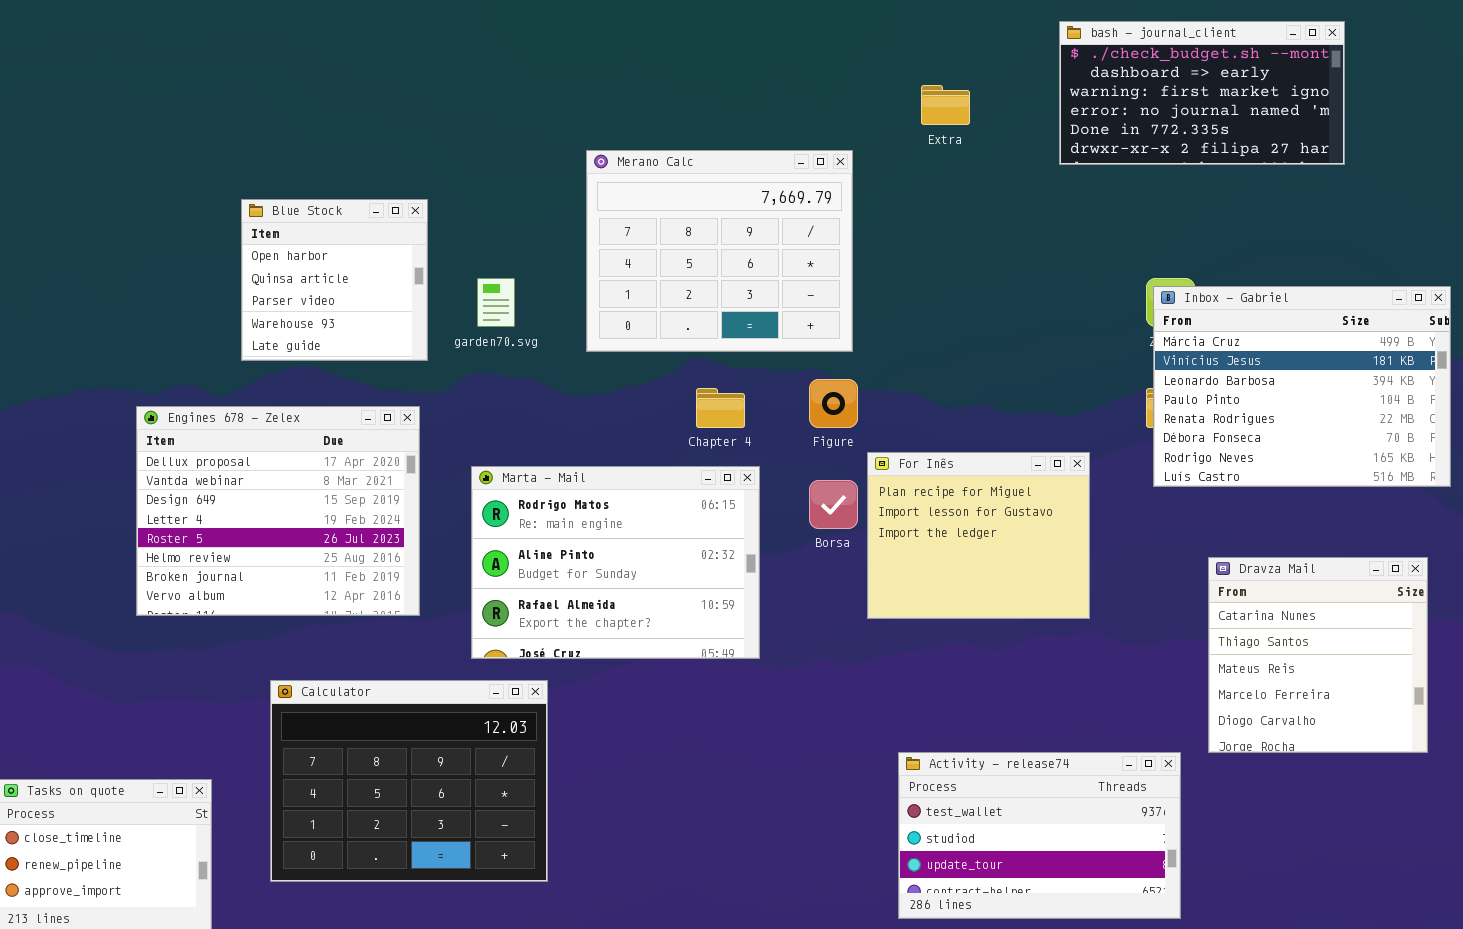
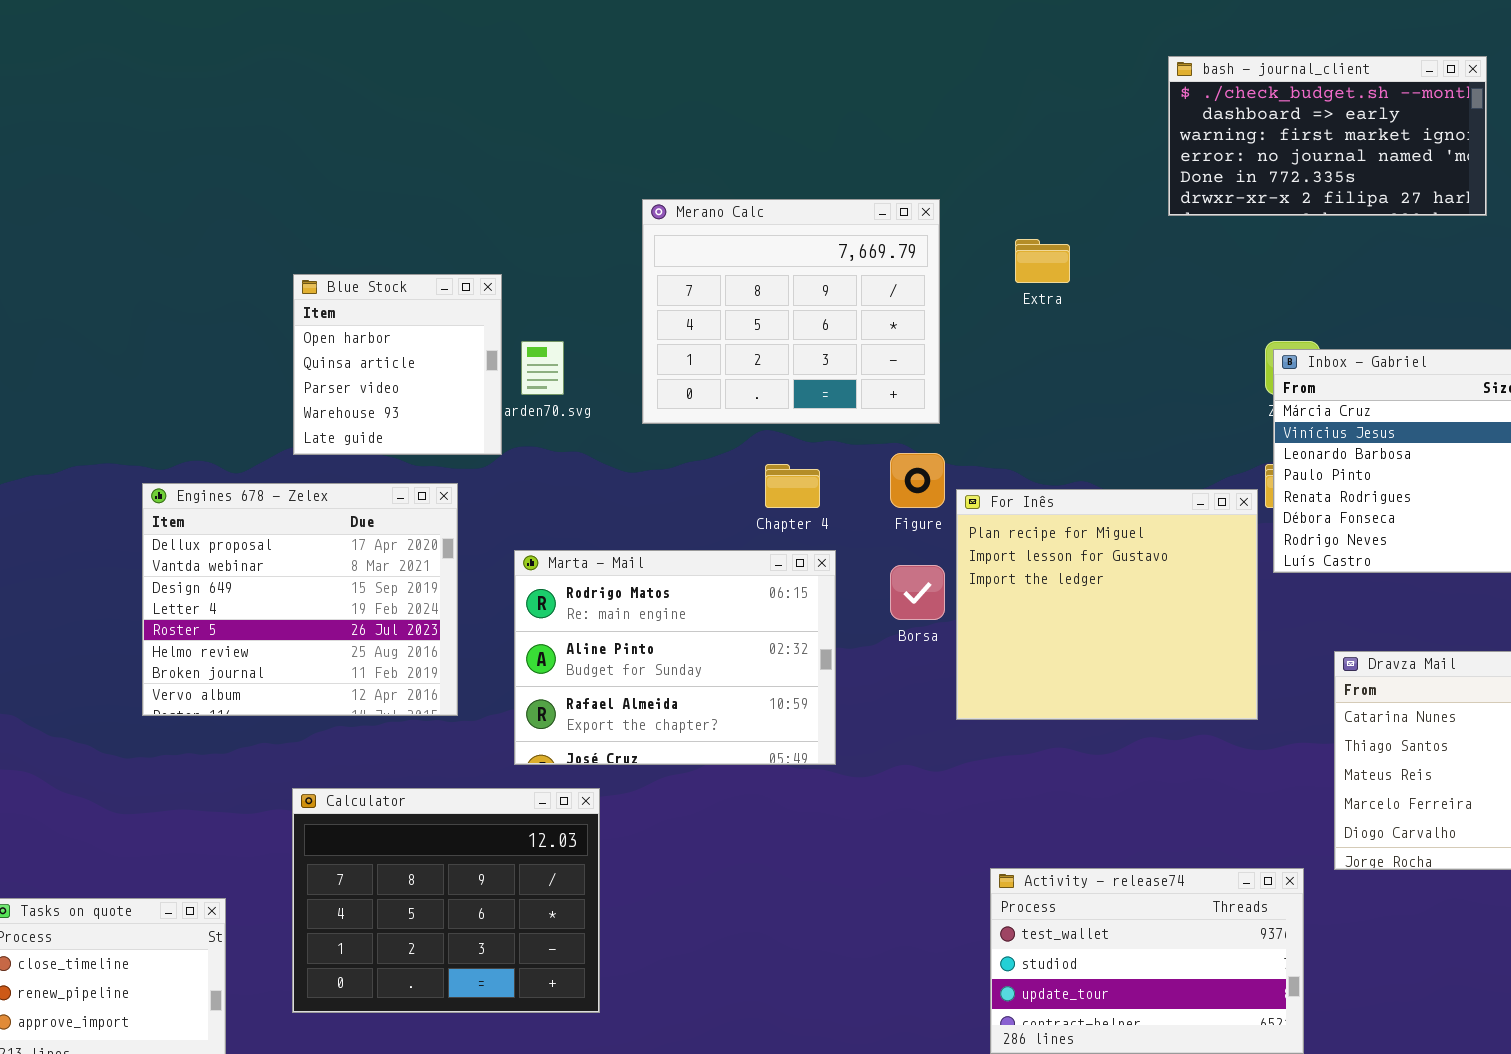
Extra: [921,85,970,125] -> [1015,239,1070,283], moved
Blue Stock: [241,199,428,361] -> [293,274,502,455], moved
For Inês: [867,452,1090,619] -> [956,489,1258,720], resized

